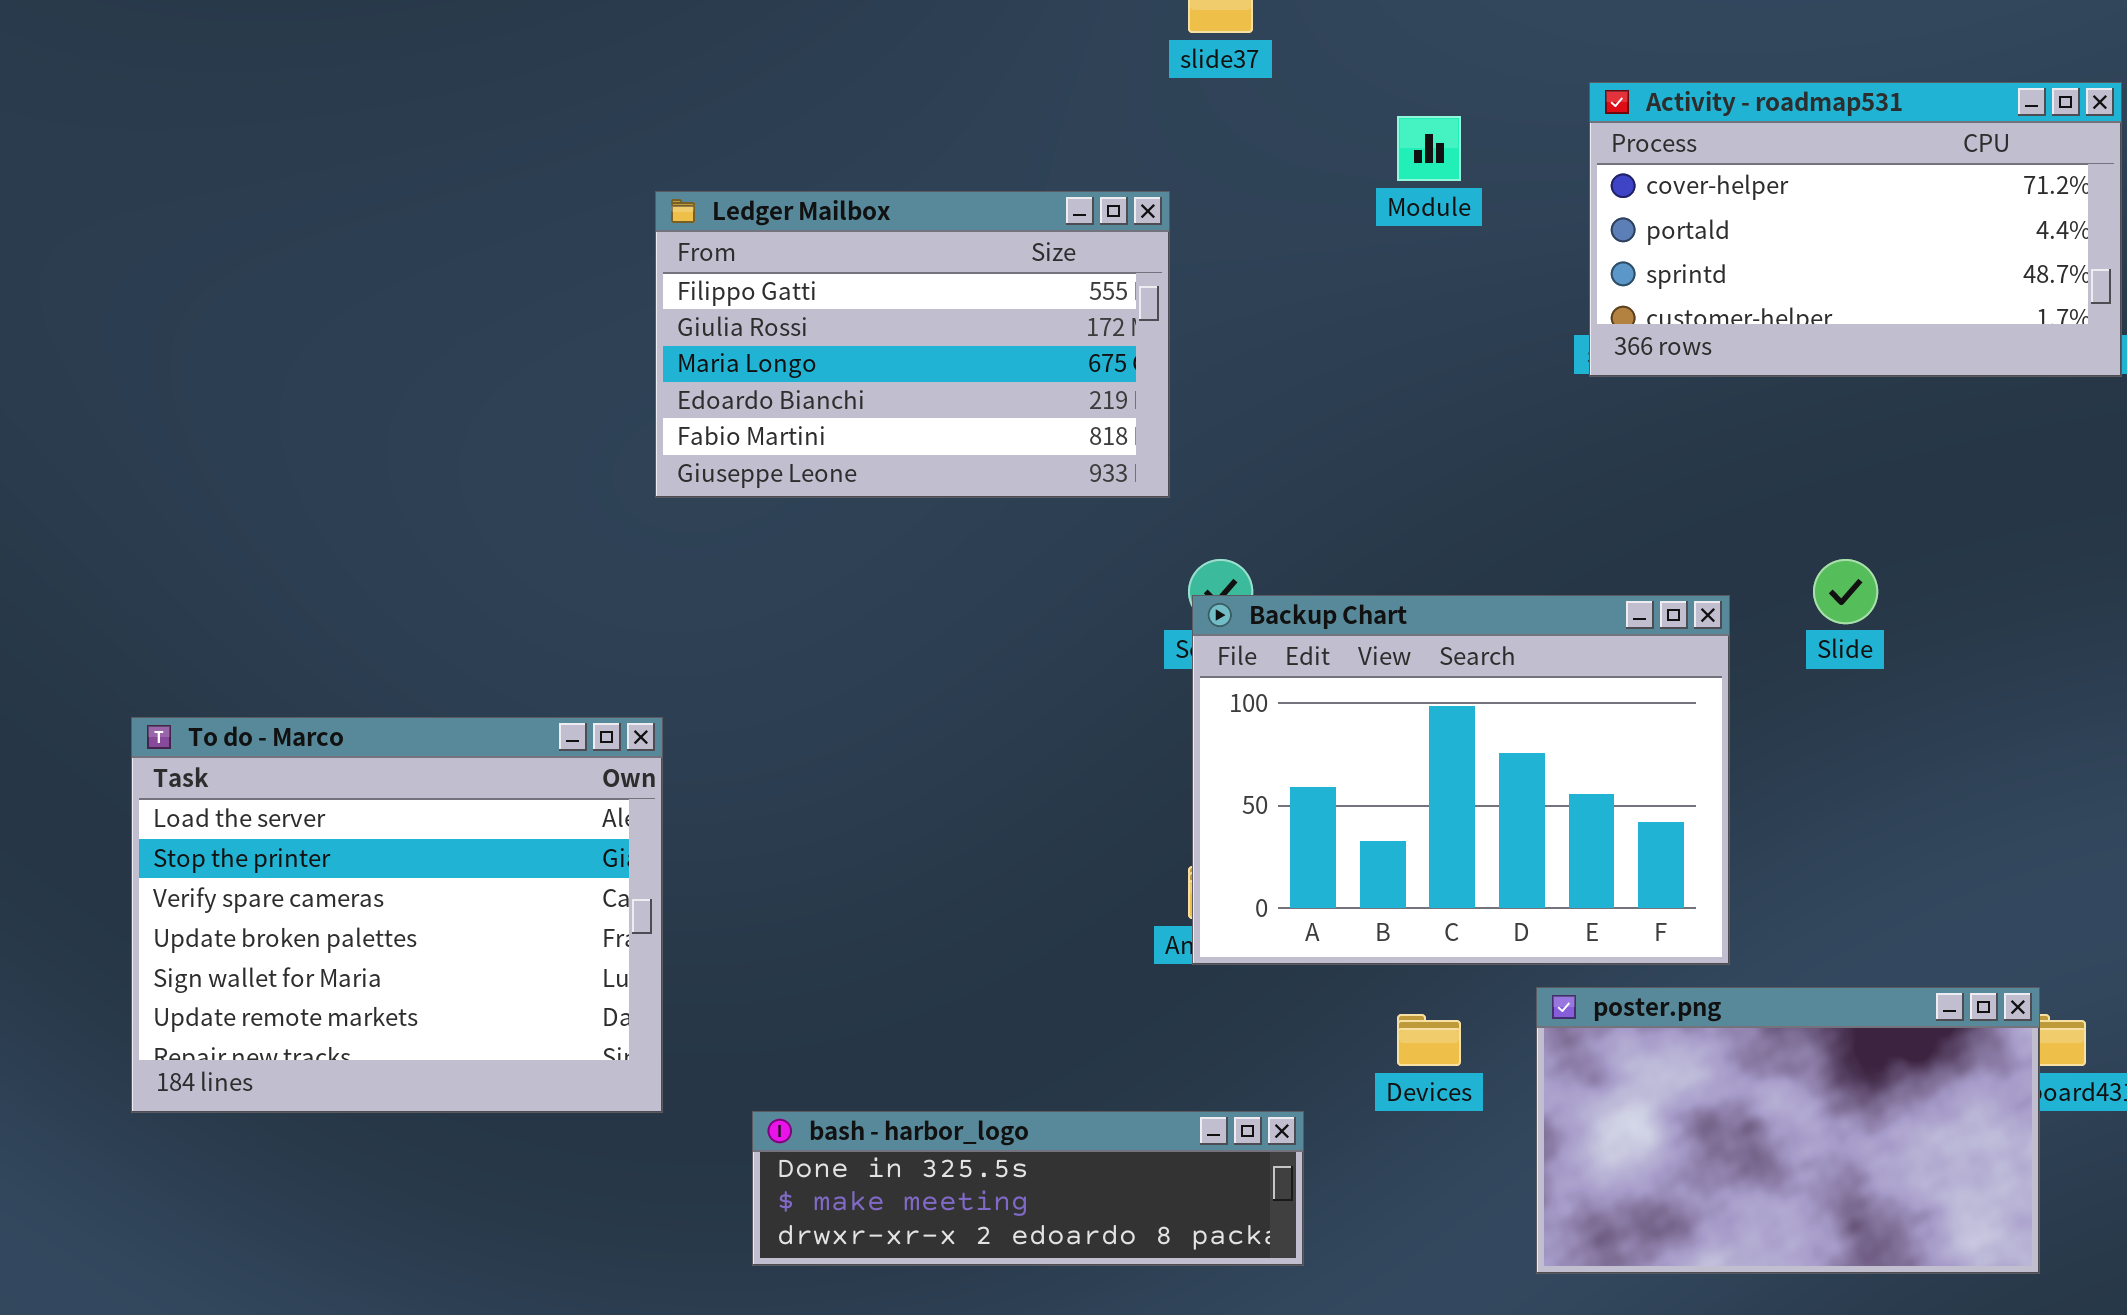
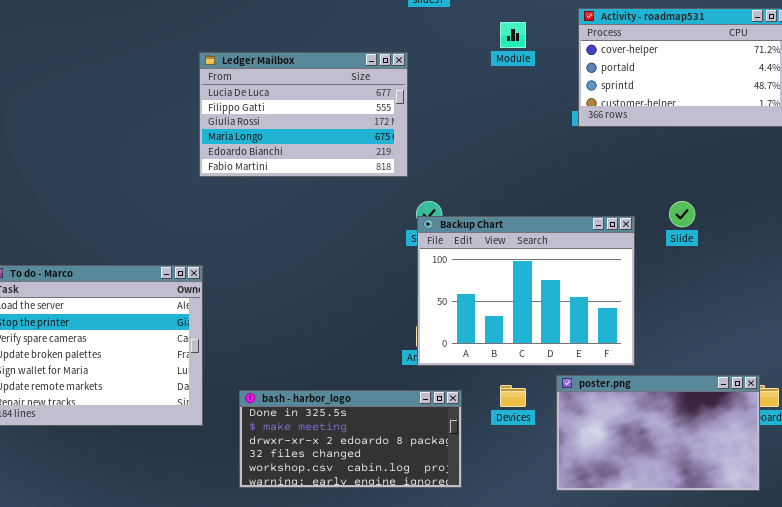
Ledger Mailbox: [655,191,1170,498] -> [199,52,408,177], scrolled up 1 row
bash - harbor_logo: [752,1111,1304,1266] -> [239,390,462,488], resized

